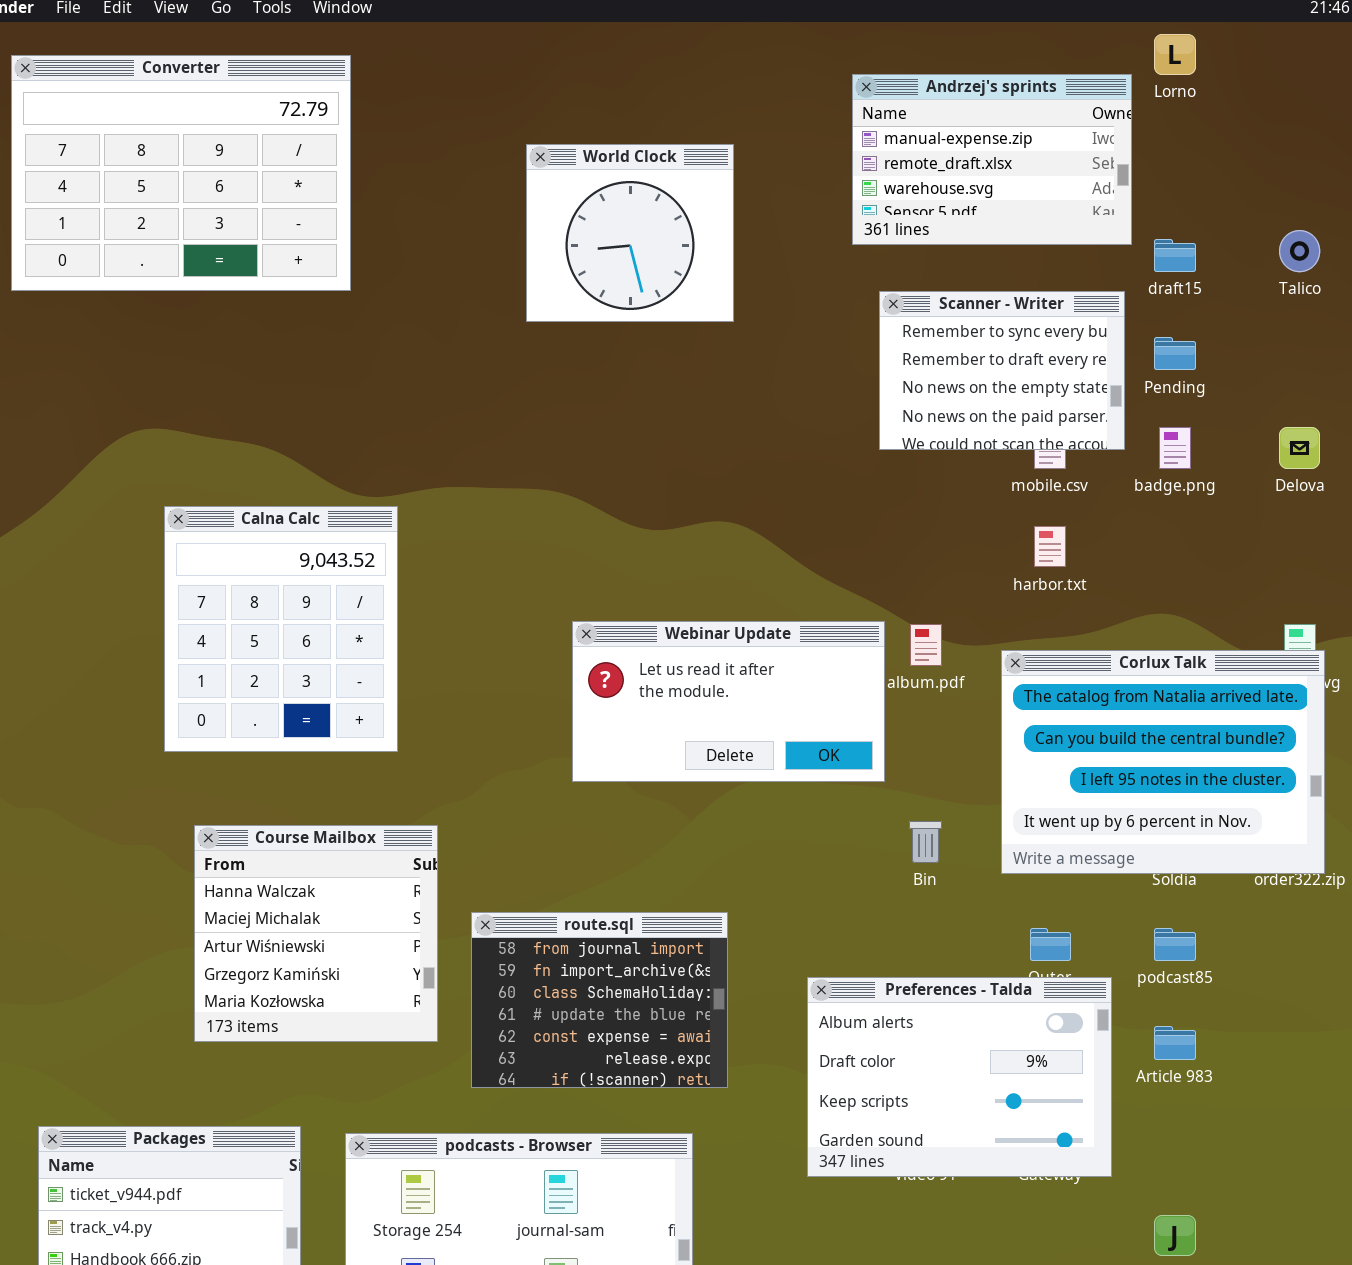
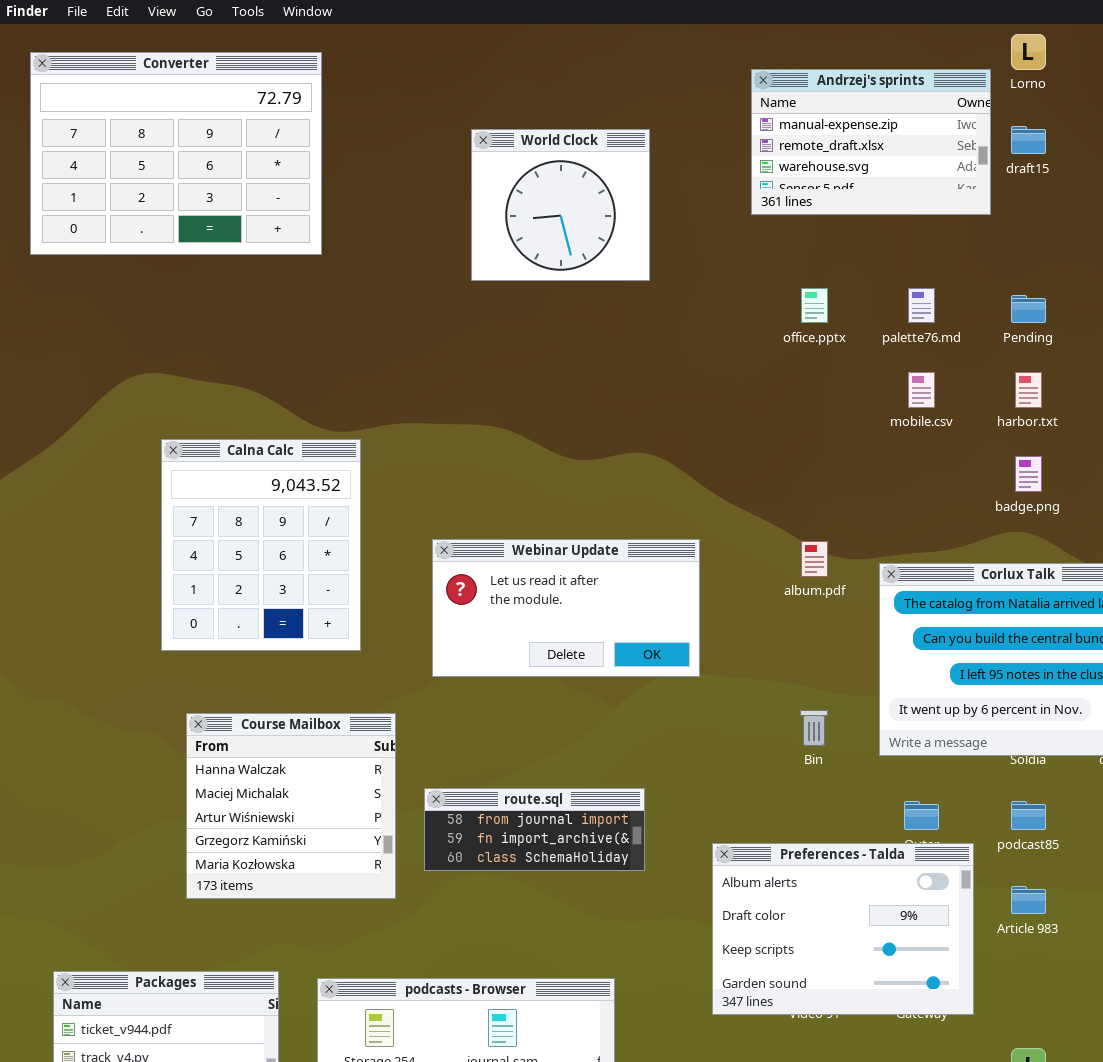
draft15: [1154,239,1196,272] -> [1011,126,1046,154], moved
Scanner - Writer: [879,291,1125,450] -> none, closed
badge.png: [1159,427,1191,469] -> [1015,456,1042,492], moved
harbor.txt: [1034,526,1066,567] -> [1015,372,1042,408], moved
Webinar Update: [572,621,885,782] -> [432,539,700,677], moved
route.sql: [471,912,728,1088] -> [424,788,645,871], resized

